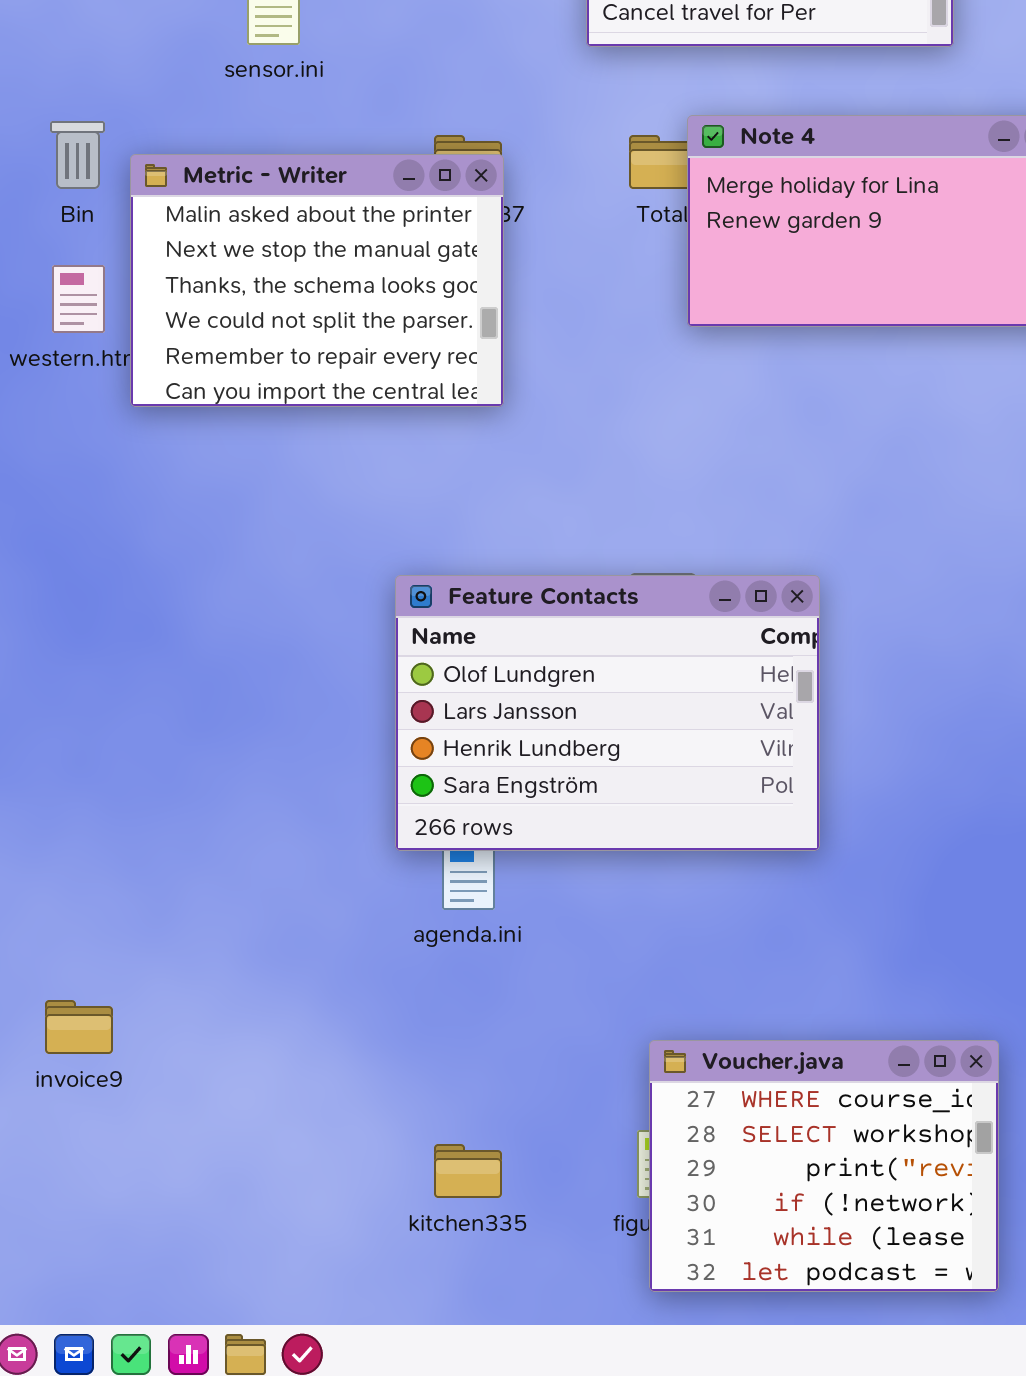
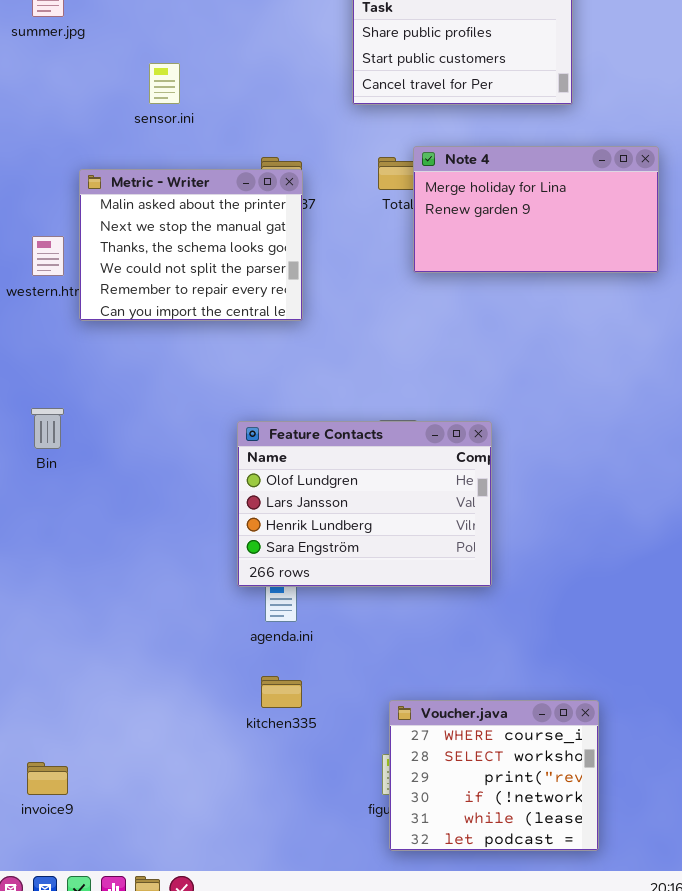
Bin: [50,121,105,189] -> [31,408,64,449], moved
invoice9: [45,1000,113,1054] -> [27,762,68,795], moved
kitchen335: [434,1144,502,1198] -> [261,676,302,708], moved

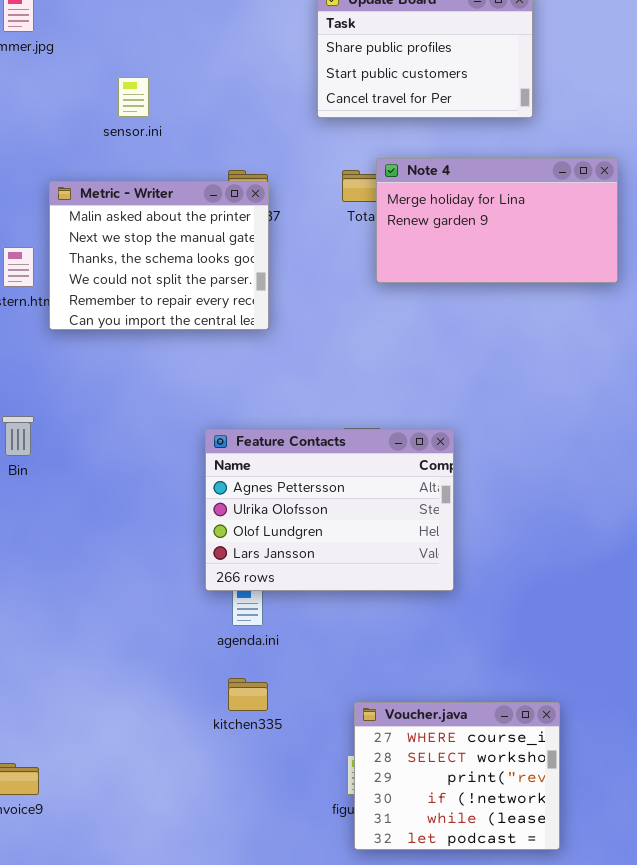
Feature Contacts: [237,421,492,587] -> [205,429,454,591], scrolled up 2 rows

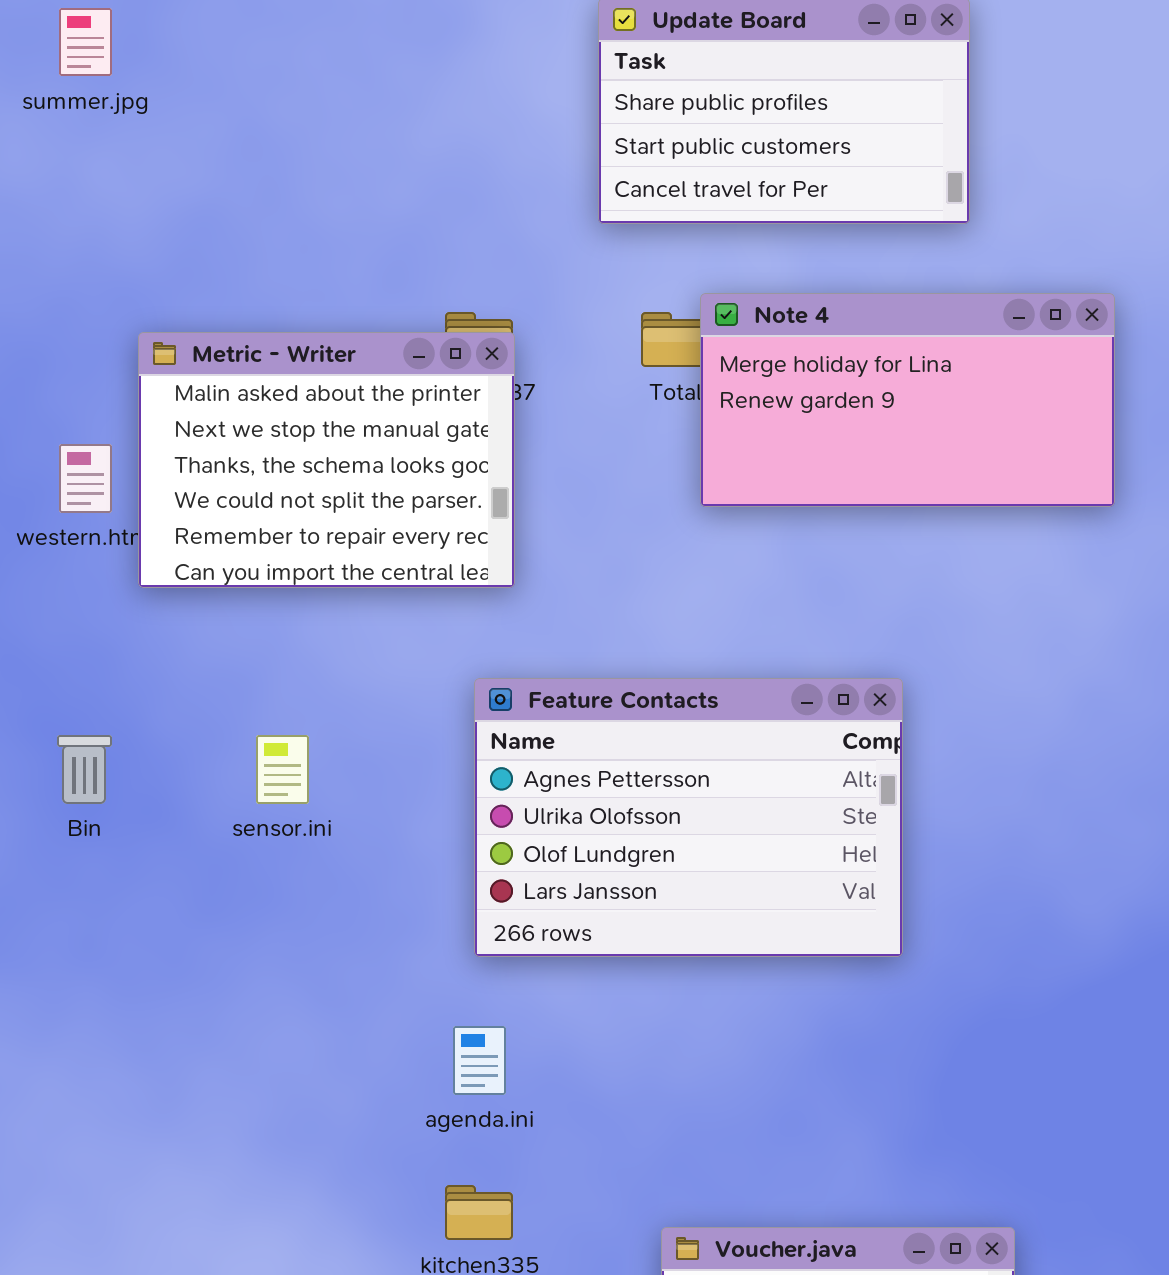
sensor.ini: [118,77,149,117] -> [256,735,309,804], moved
Feature Contacts: [205,429,454,591] -> [474,678,903,957], moved

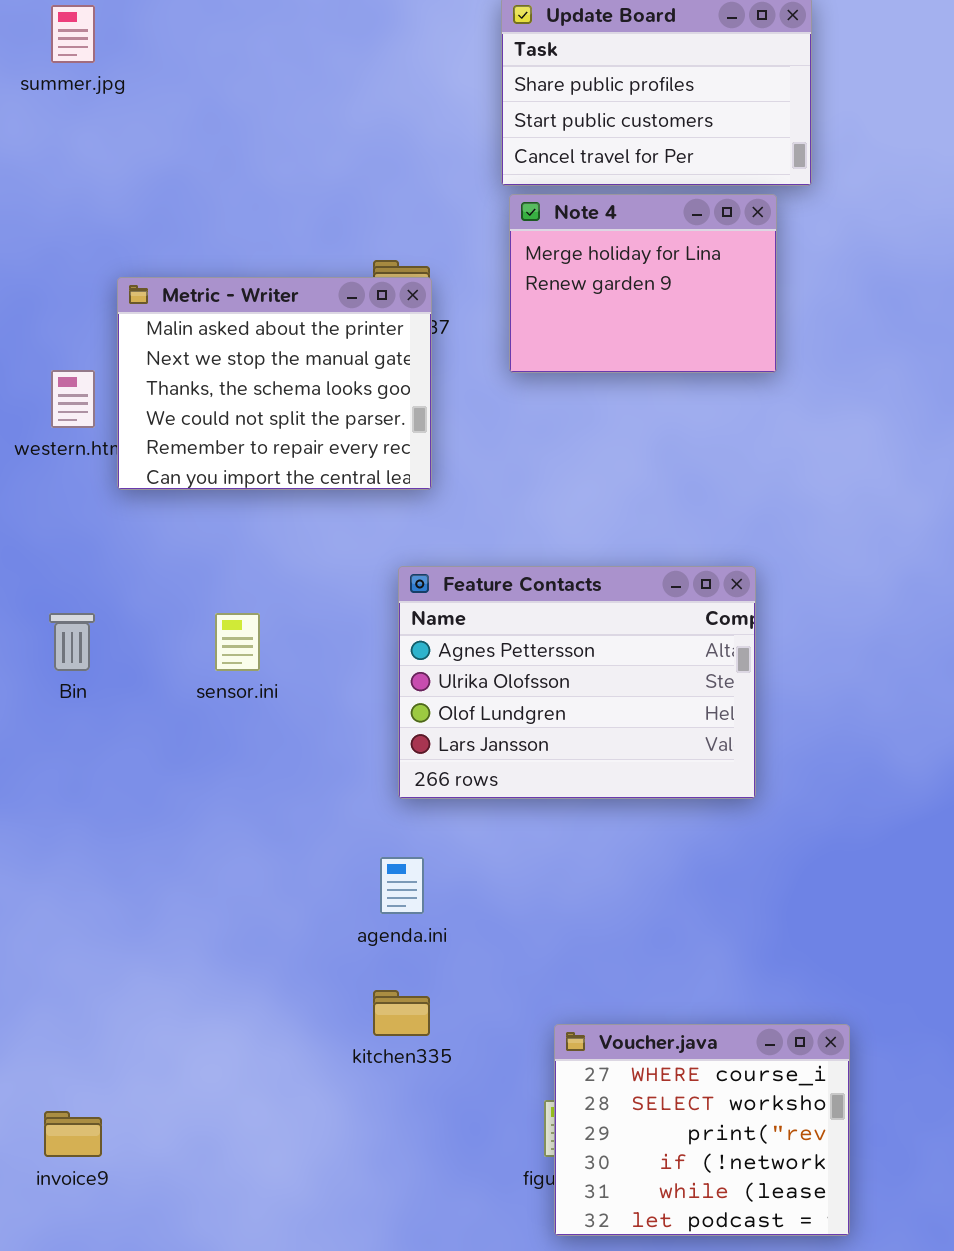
Note 4: [700,293,1115,507] -> [509,194,777,373], moved, resized

